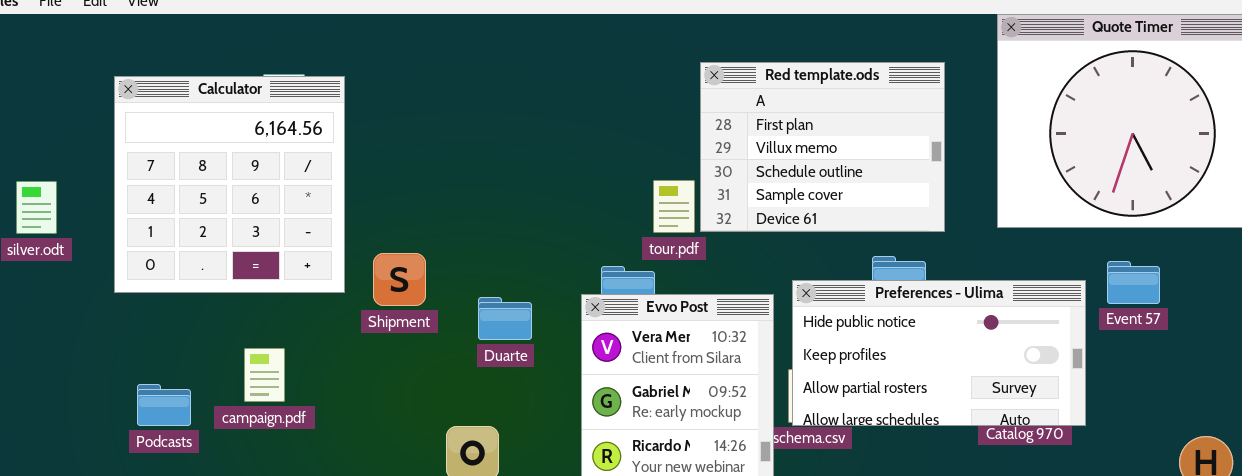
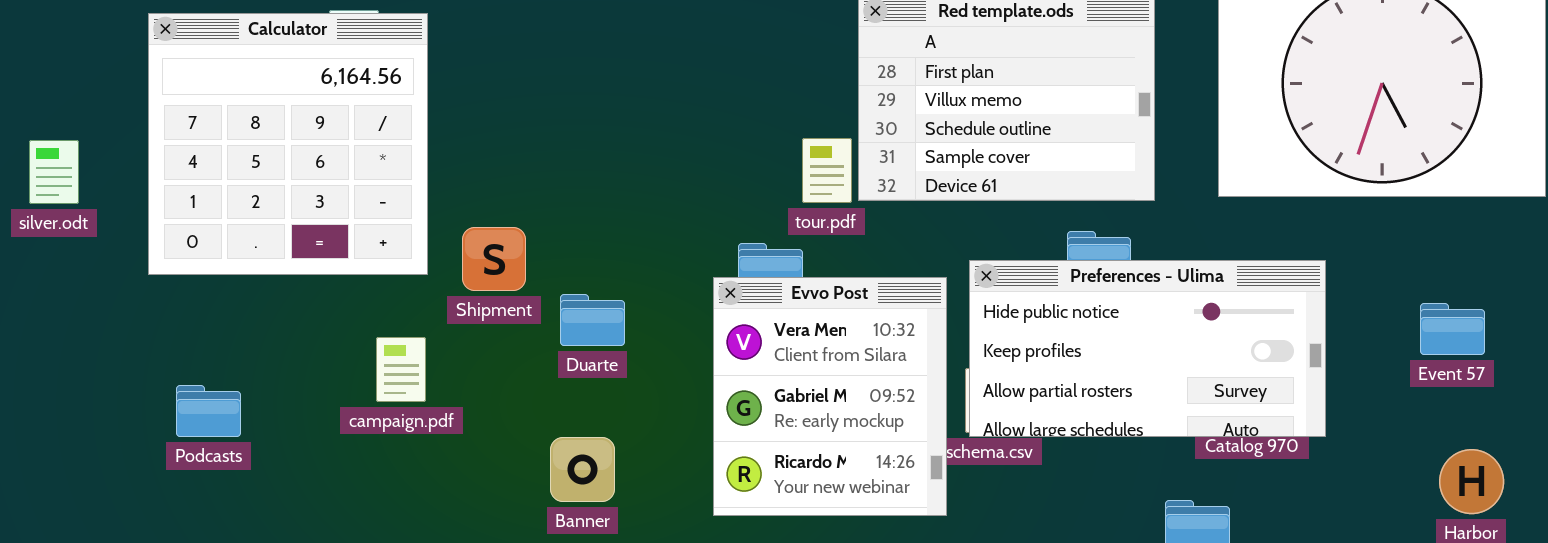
Event 57: [1107,261,1160,304] -> [1420,303,1485,355], moved
Duarte: [478,297,532,340] -> [560,294,625,346], moved
campaign.pdf: [244,348,285,402] -> [376,337,426,402], moved

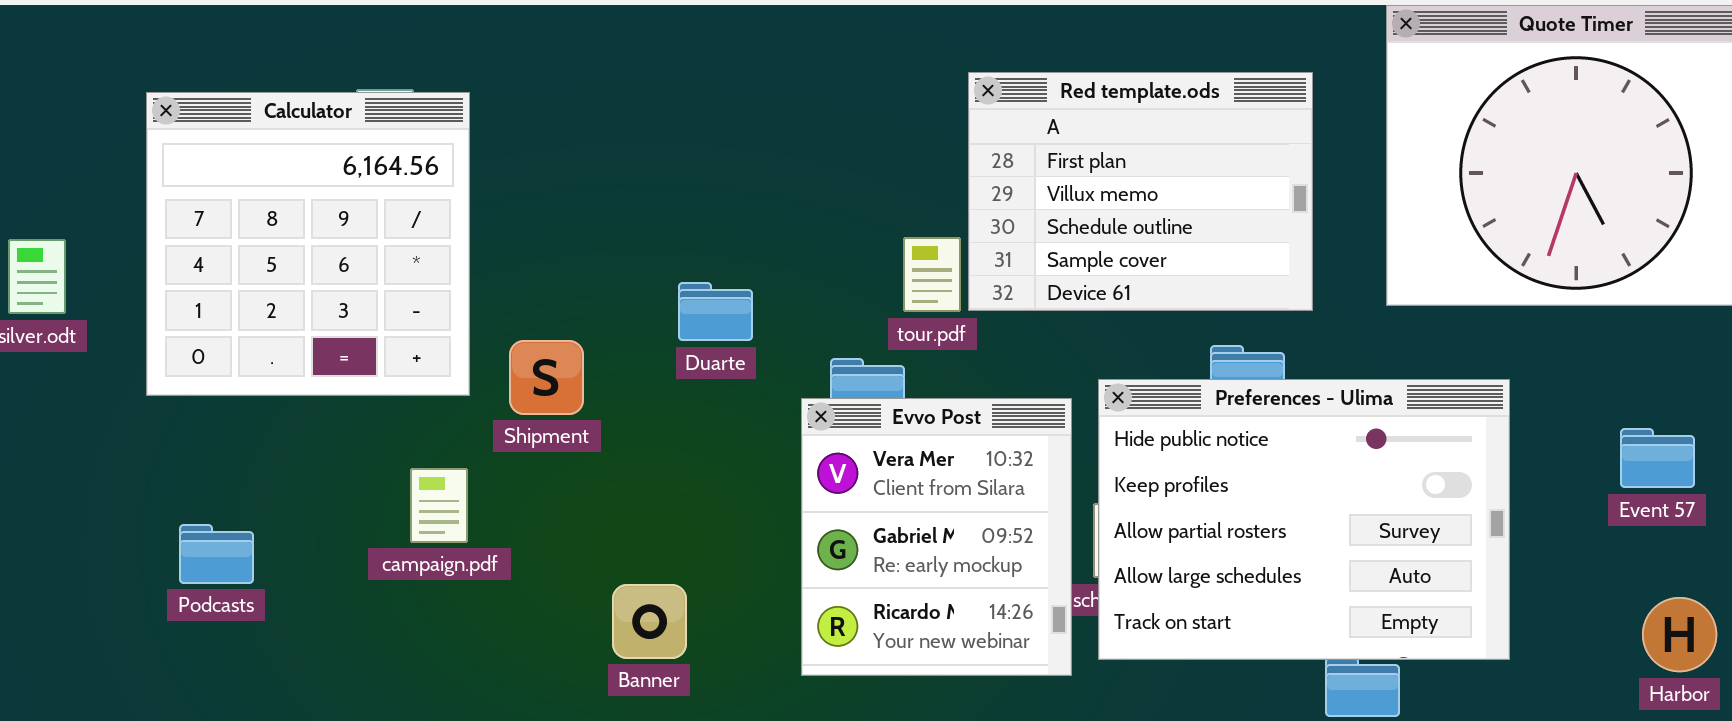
Preferences - Ulima: [969,260,1326,437] -> [1098,379,1510,660], resized
Duarte: [560,294,625,346] -> [678,282,753,341], moved

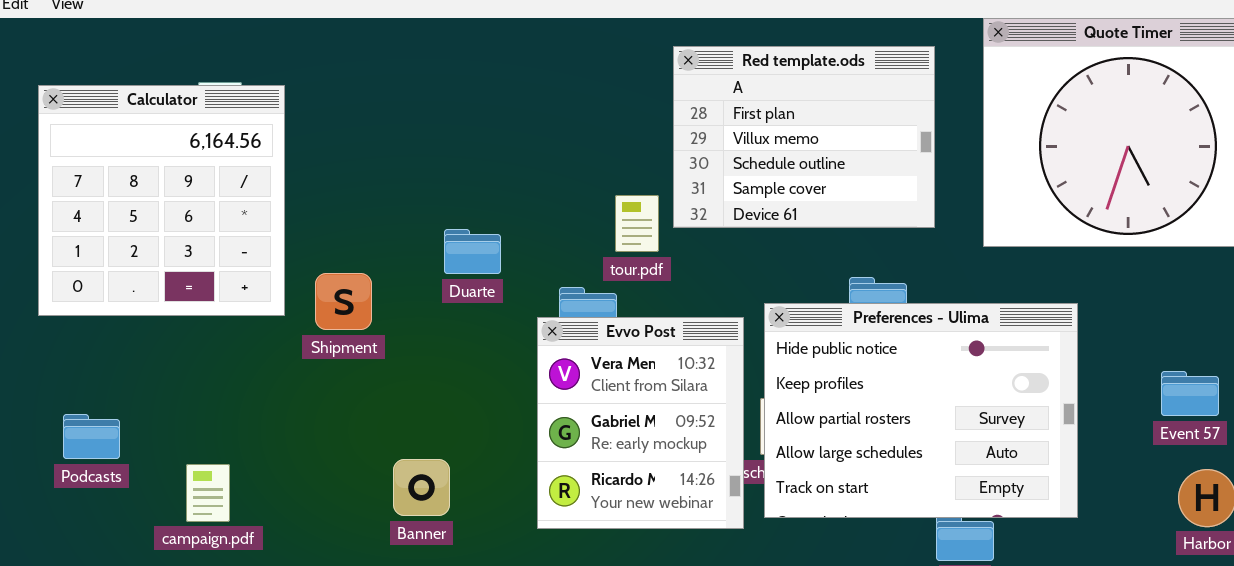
Red template.ods: [968,72,1313,311] -> [673,46,935,228], moved
Event 57: [1620,428,1695,488] -> [1161,371,1219,416], moved
campaign.pdf: [410,468,468,543] -> [186,464,230,522], moved

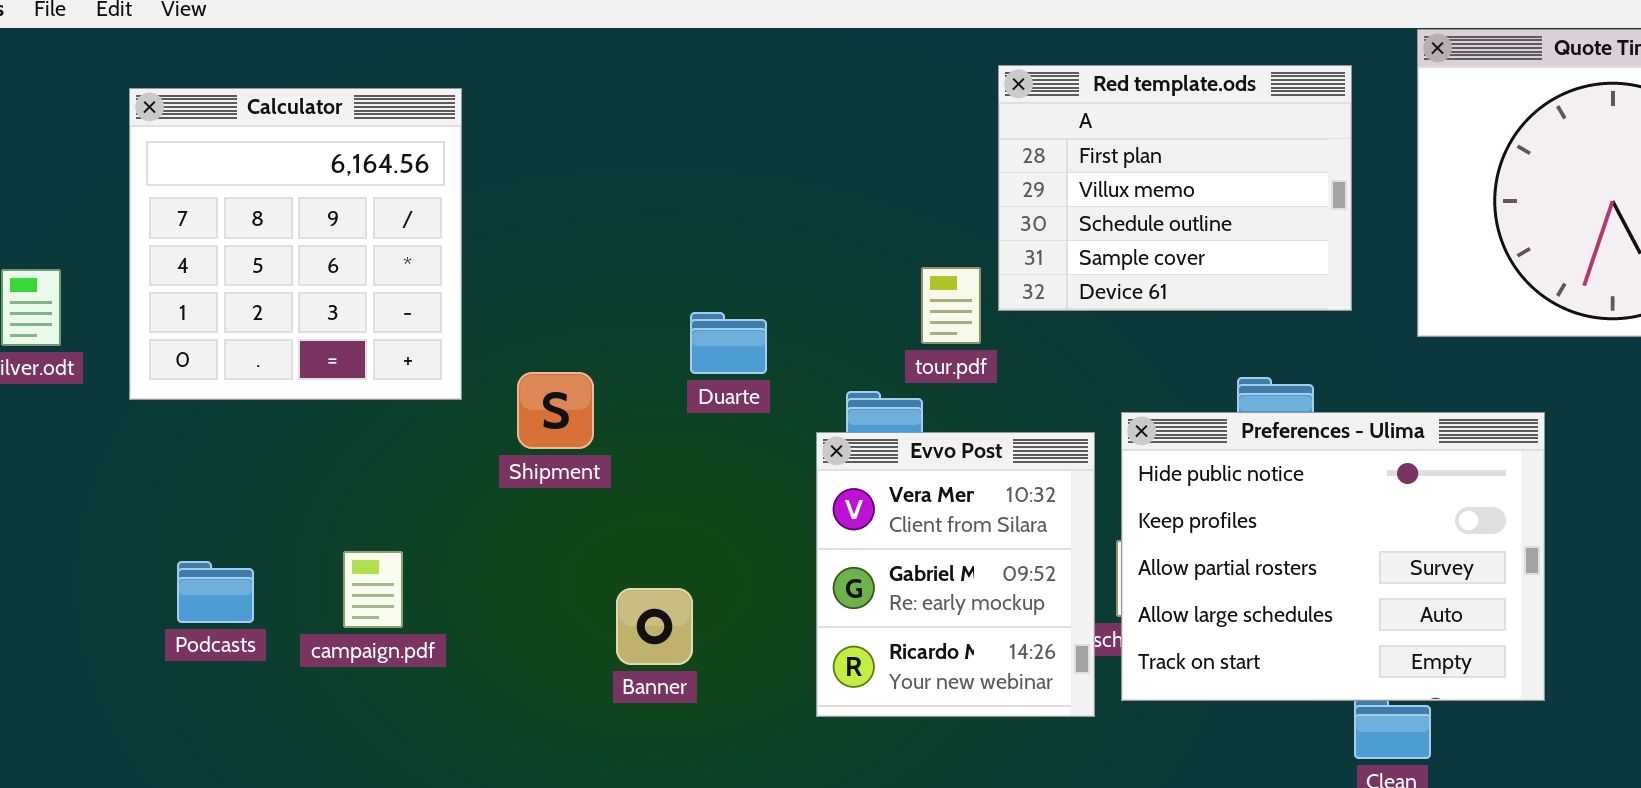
Calculator: [38,85,285,316] -> [129,88,462,400], moved
Banner: [393,459,450,516] -> [616,588,693,665], moved
campaign.pdf: [186,464,230,522] -> [343,551,403,628], moved

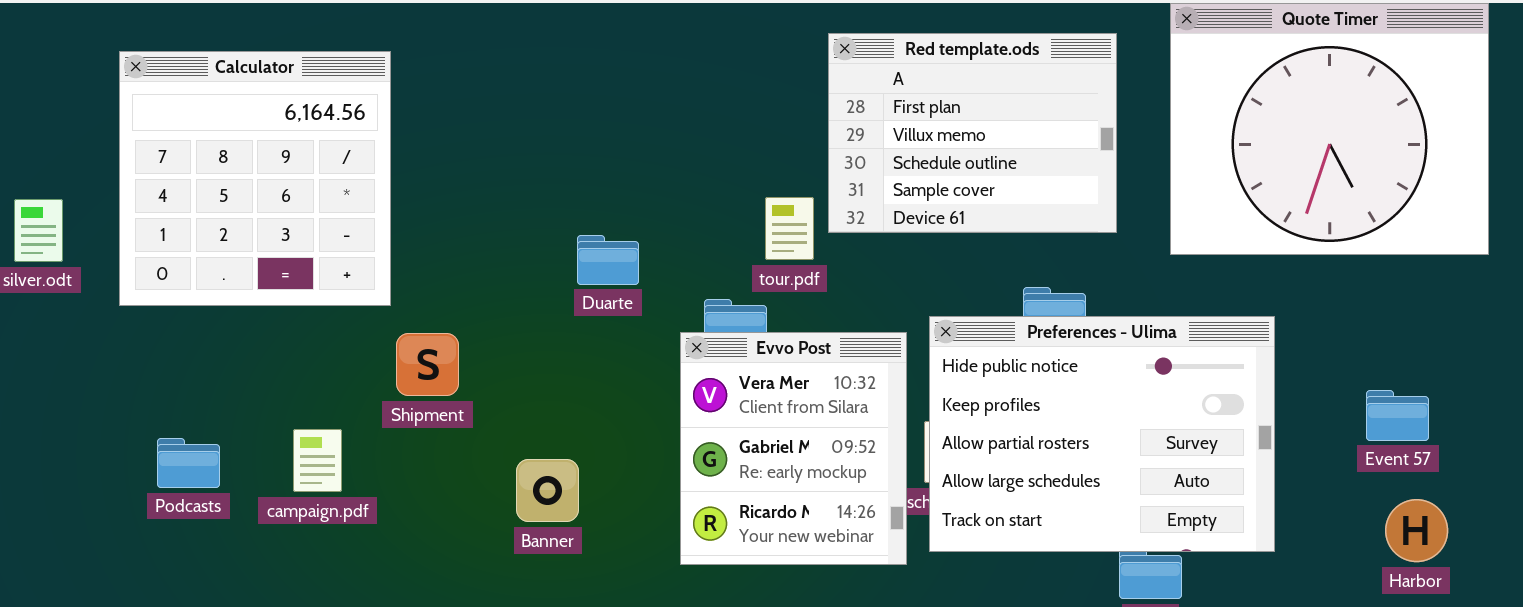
Shipment: [517,372,594,449] -> [396,333,459,396], moved

